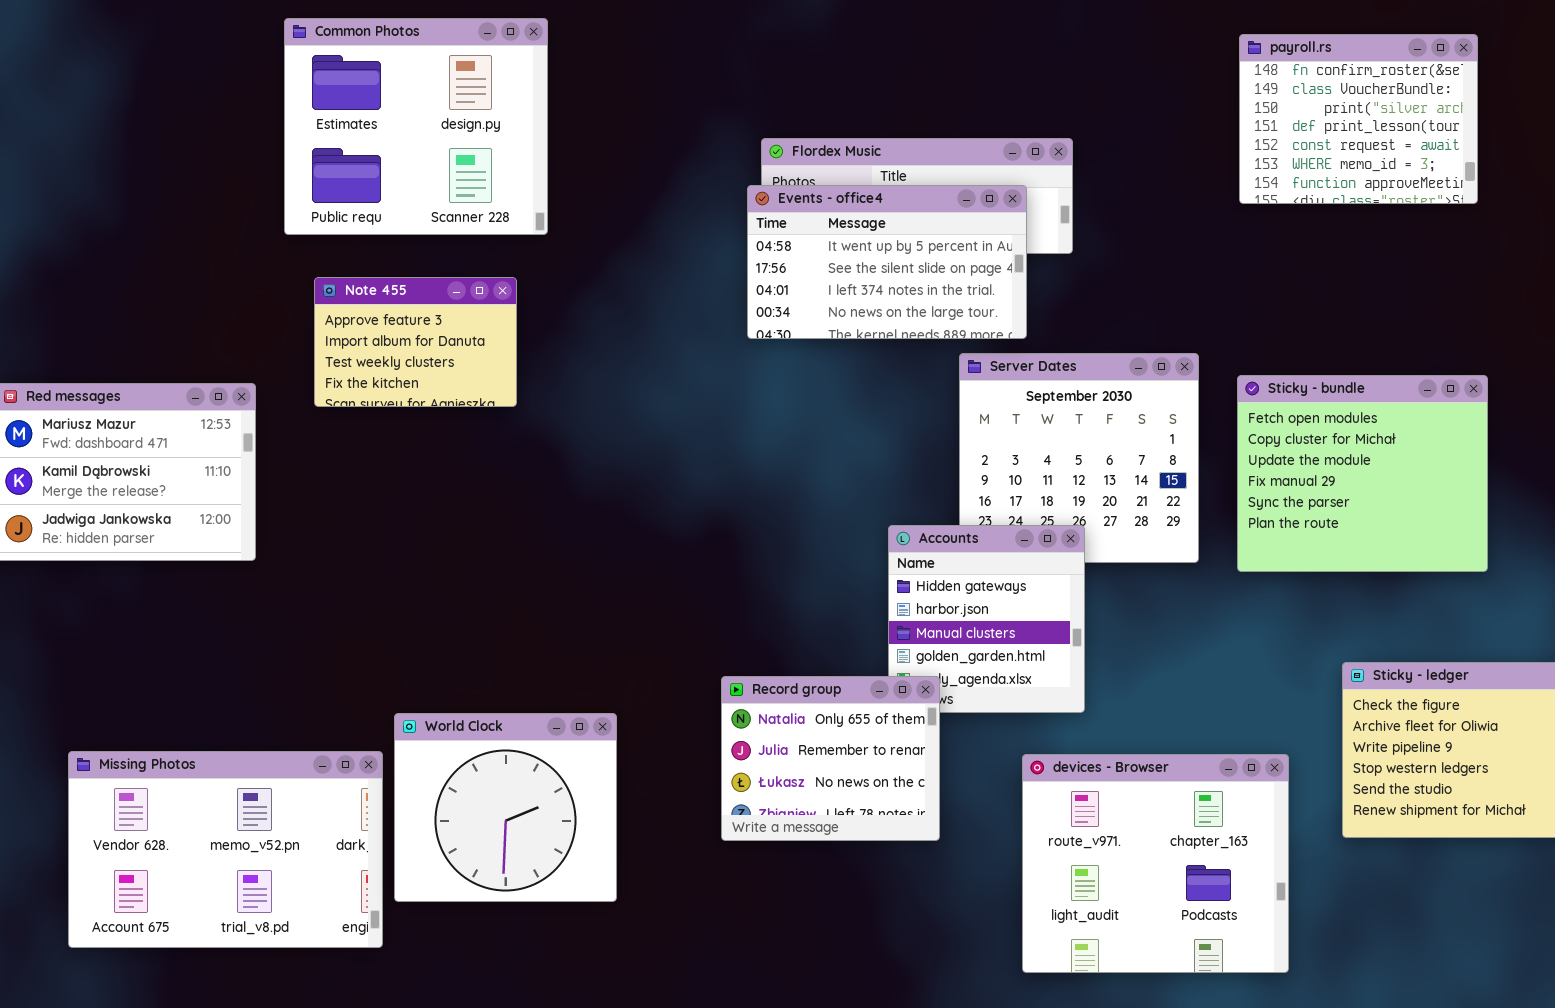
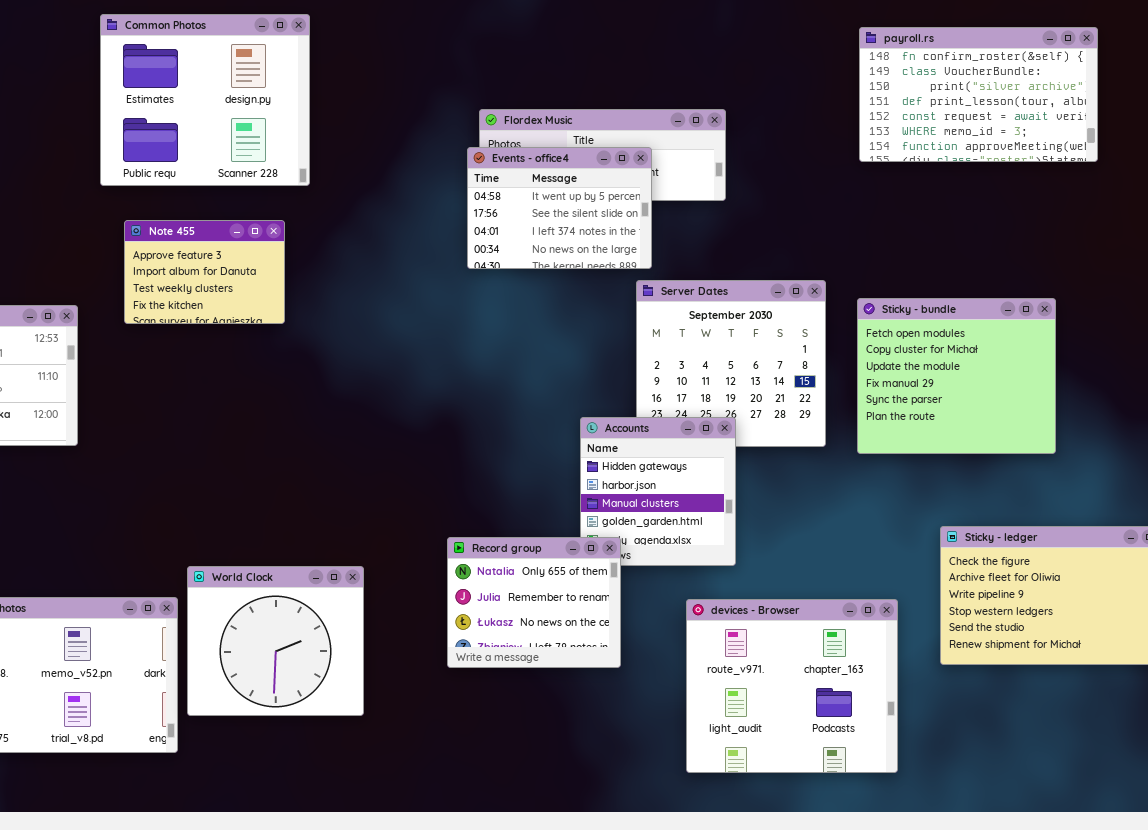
payroll.rs: [1239,34,1478,204] -> [859,27,1098,162], resized
Events - office4: [747,185,1027,339] -> [467,147,652,269], resized

